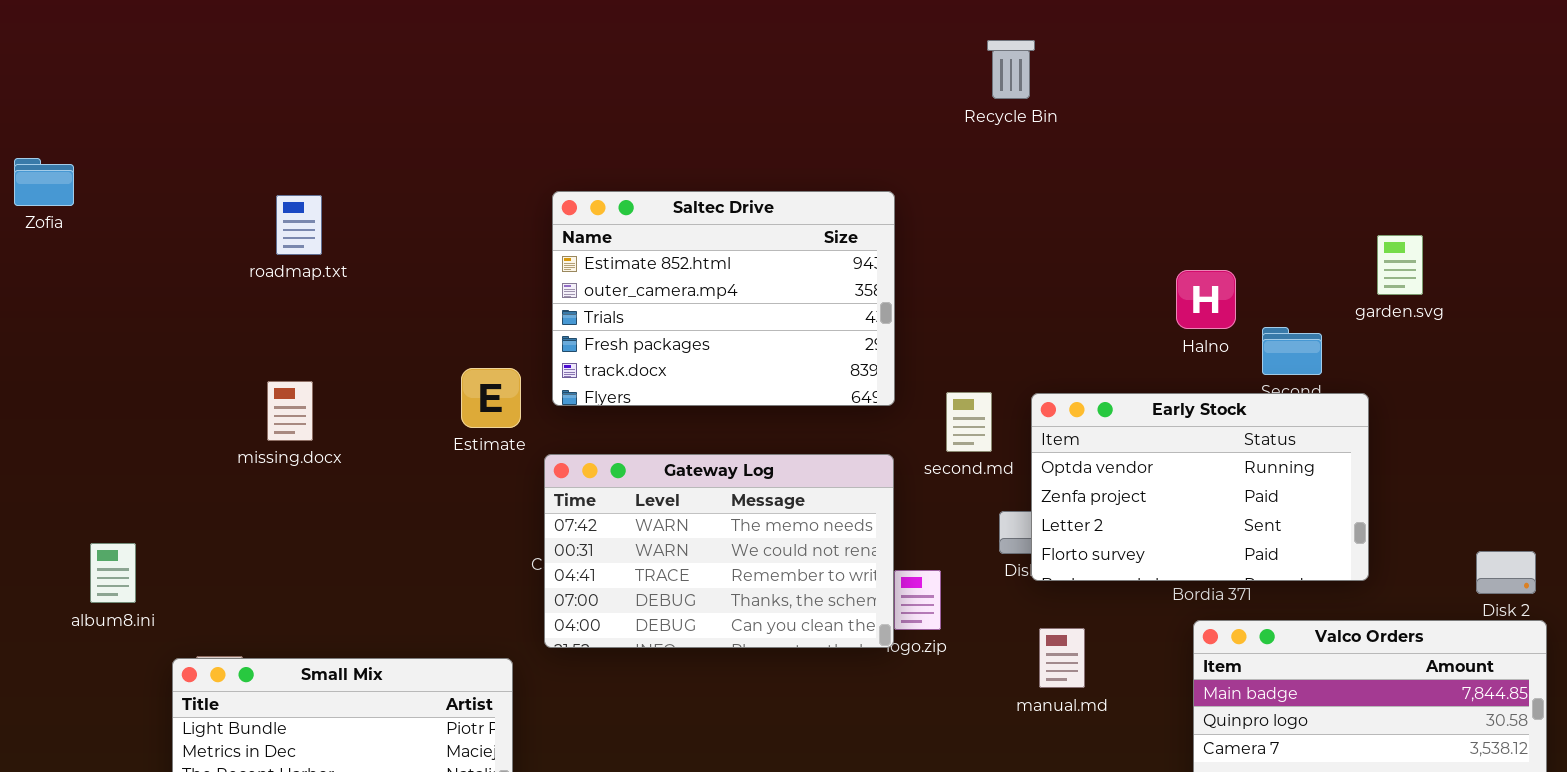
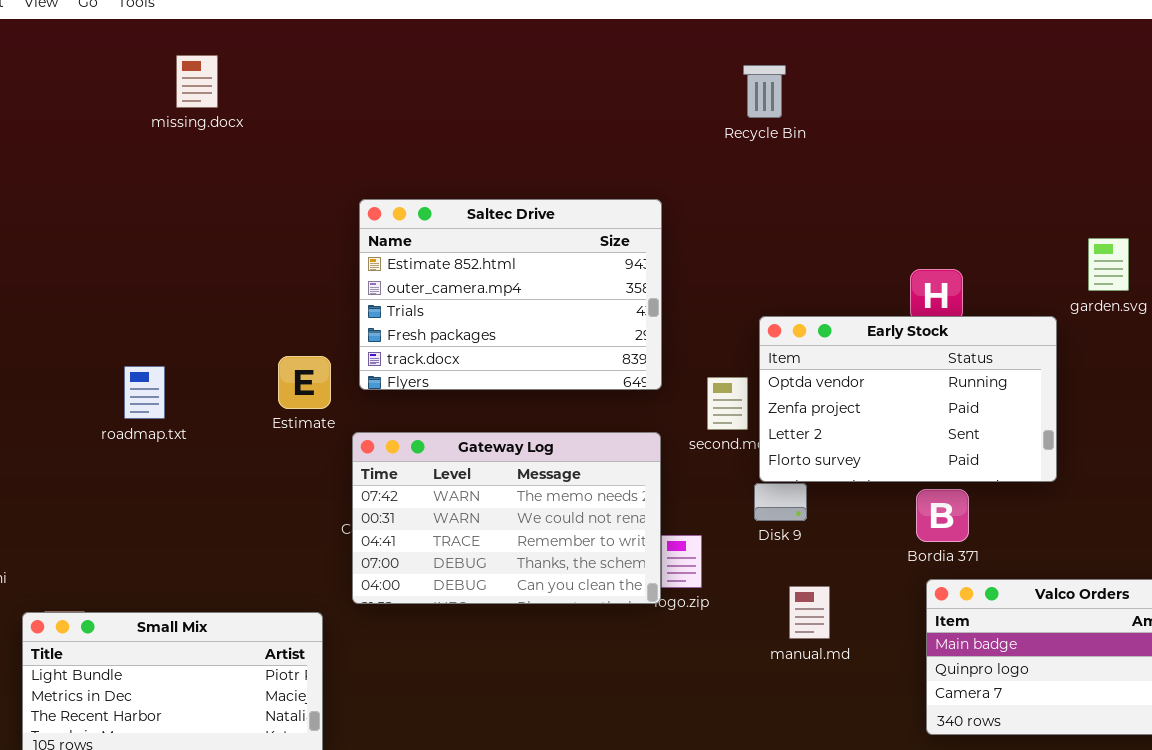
roadmap.txt: [276,195,322,255] -> [124,366,165,419], moved
missing.docx: [267,381,313,441] -> [176,55,218,108], moved
Early Stock: [1031,393,1369,581] -> [759,316,1057,482], moved

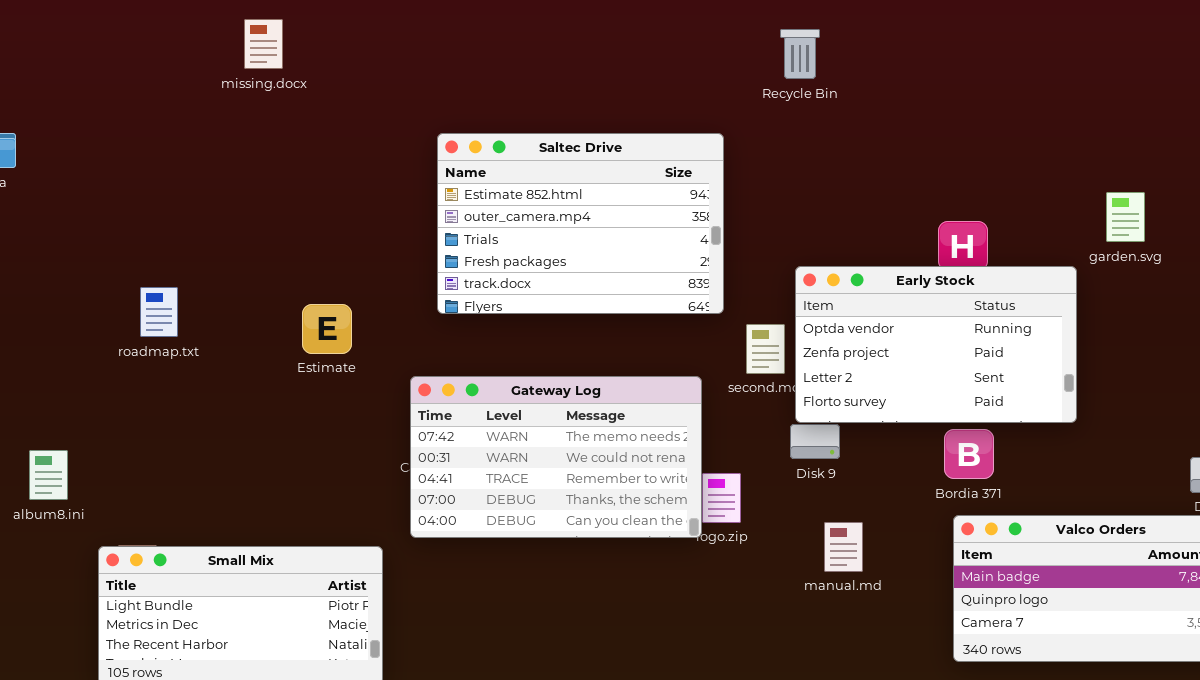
Saltec Drive: [359,199,662,390] -> [437,133,724,314], moved
Estimate: [278,356,331,409] -> [302,304,352,354], moved
roadmap.txt: [124,366,165,419] -> [140,287,178,337], moved

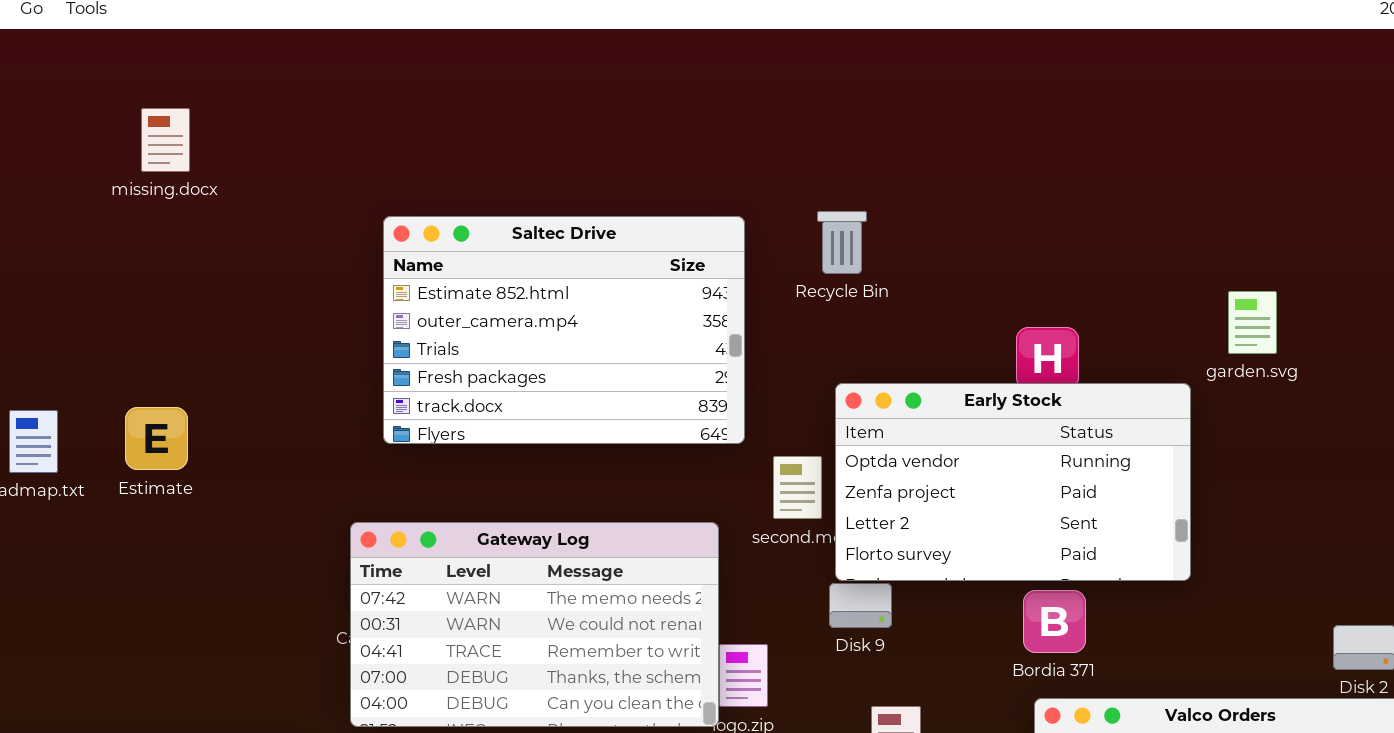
missing.docx: [244,19,283,69] -> [141,108,190,172], moved
Recycle Bin: [780,29,820,79] -> [817,211,867,274], moved
Estimate: [302,304,352,354] -> [125,407,188,470], moved

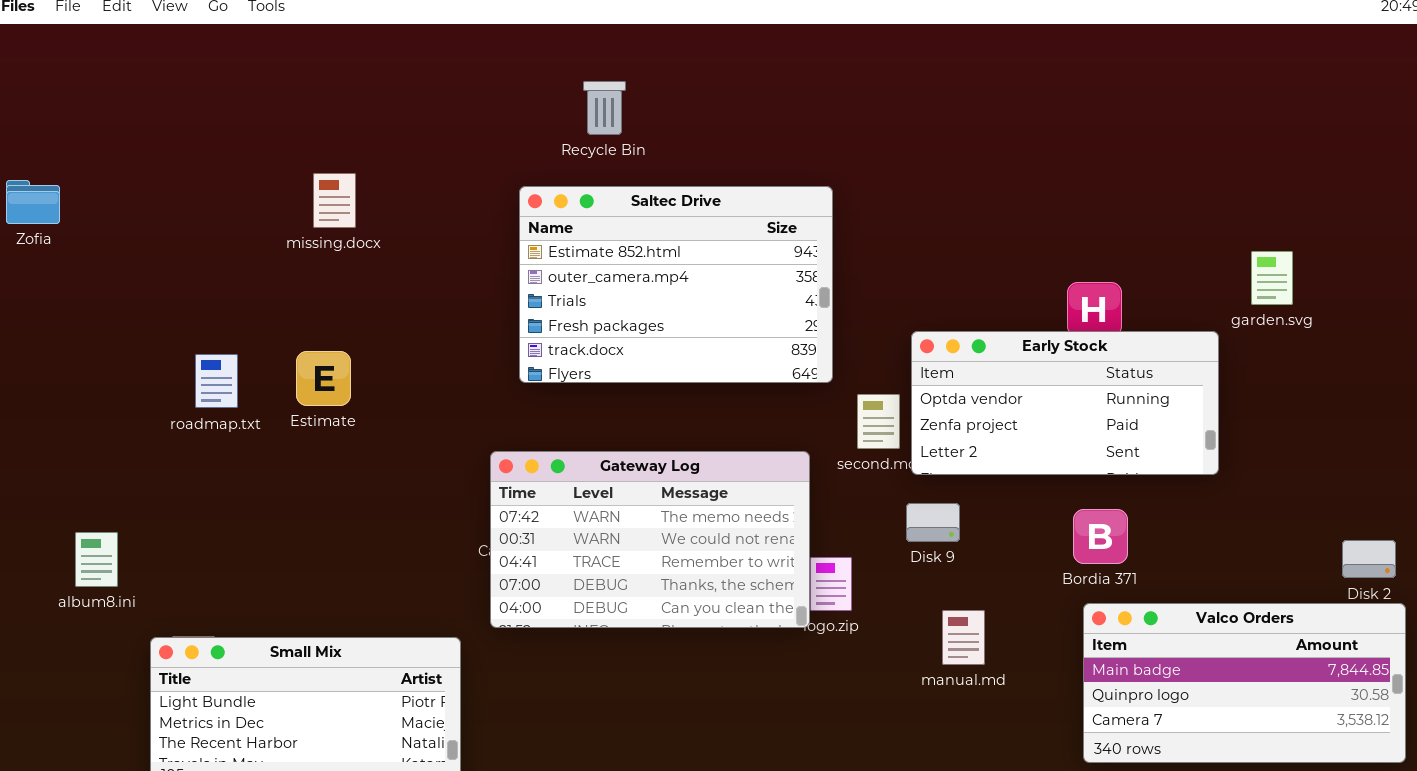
missing.docx: [141,108,190,172] -> [313,173,356,228], moved
Recycle Bin: [817,211,867,274] -> [583,81,626,135], moved
Early Stock: [835,383,1191,581] -> [911,331,1219,475], resized

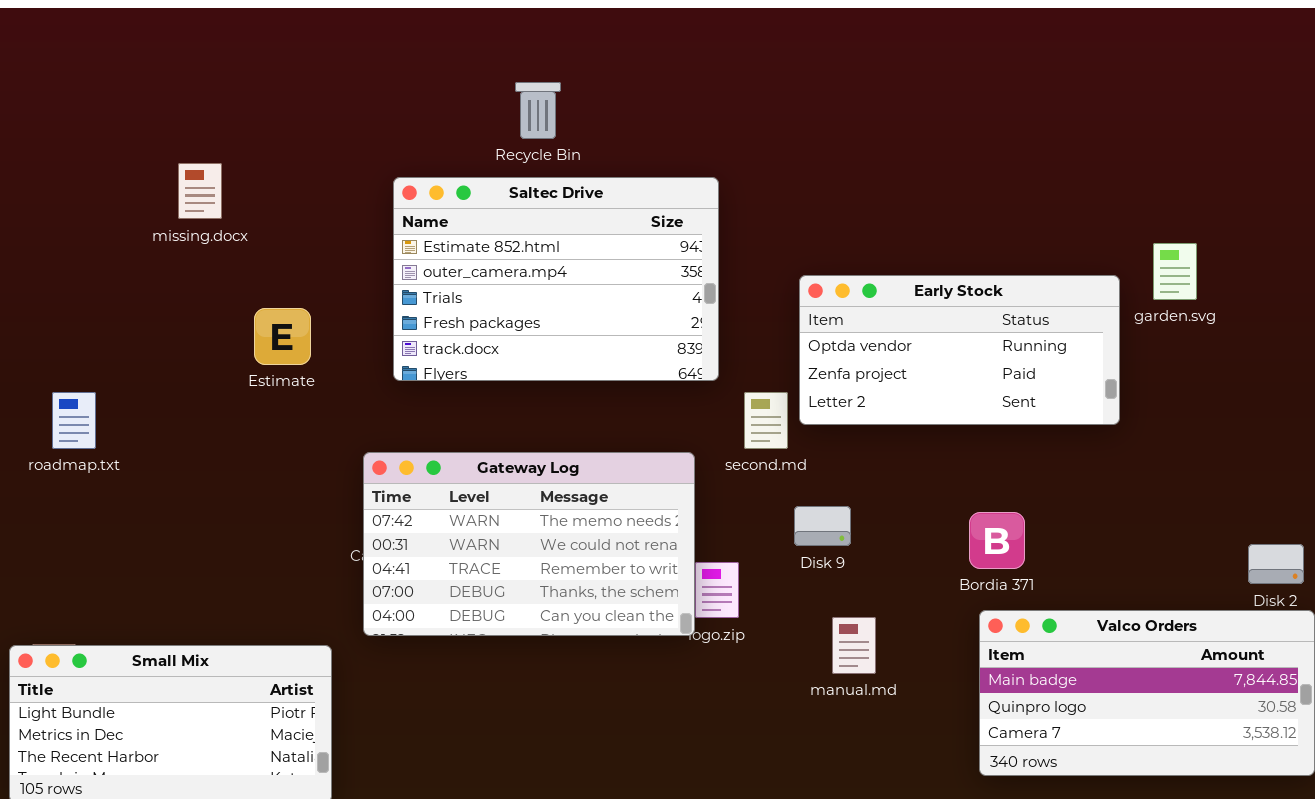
Recycle Bin: [583,81,626,135] -> [515,82,561,139], moved
Early Stock: [911,331,1219,475] -> [799,275,1120,425], moved
Estimate: [296,351,351,406] -> [254,308,311,365], moved
roadmap.txt: [195,354,238,408] -> [52,392,96,449], moved

